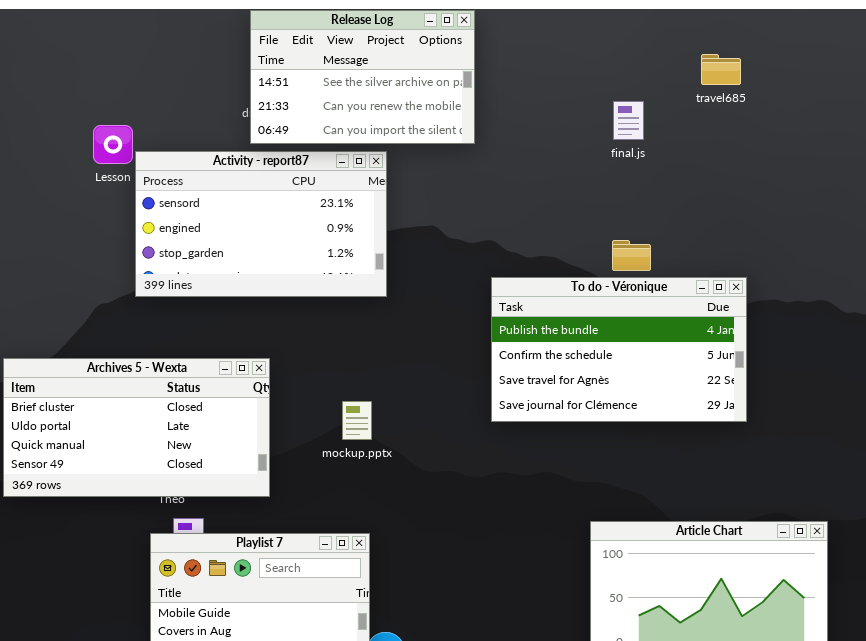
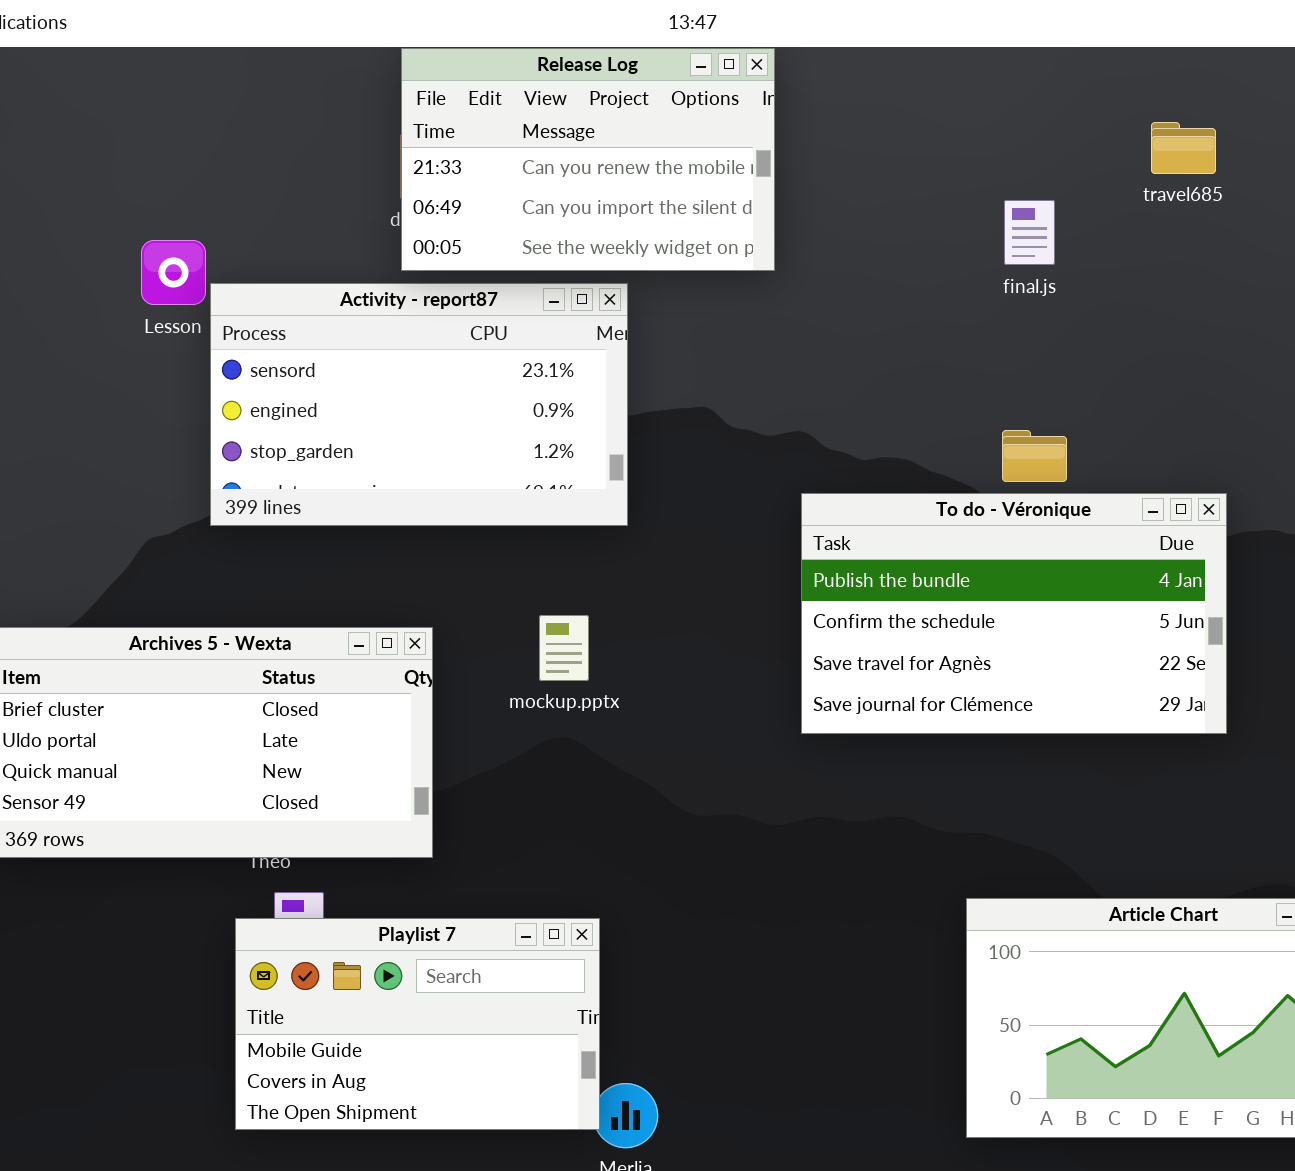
Release Log: [250,10,475,144] -> [401,48,775,271], scrolled down 1 row
mockup.pptx: [342,401,372,440] -> [539,615,589,681], moved

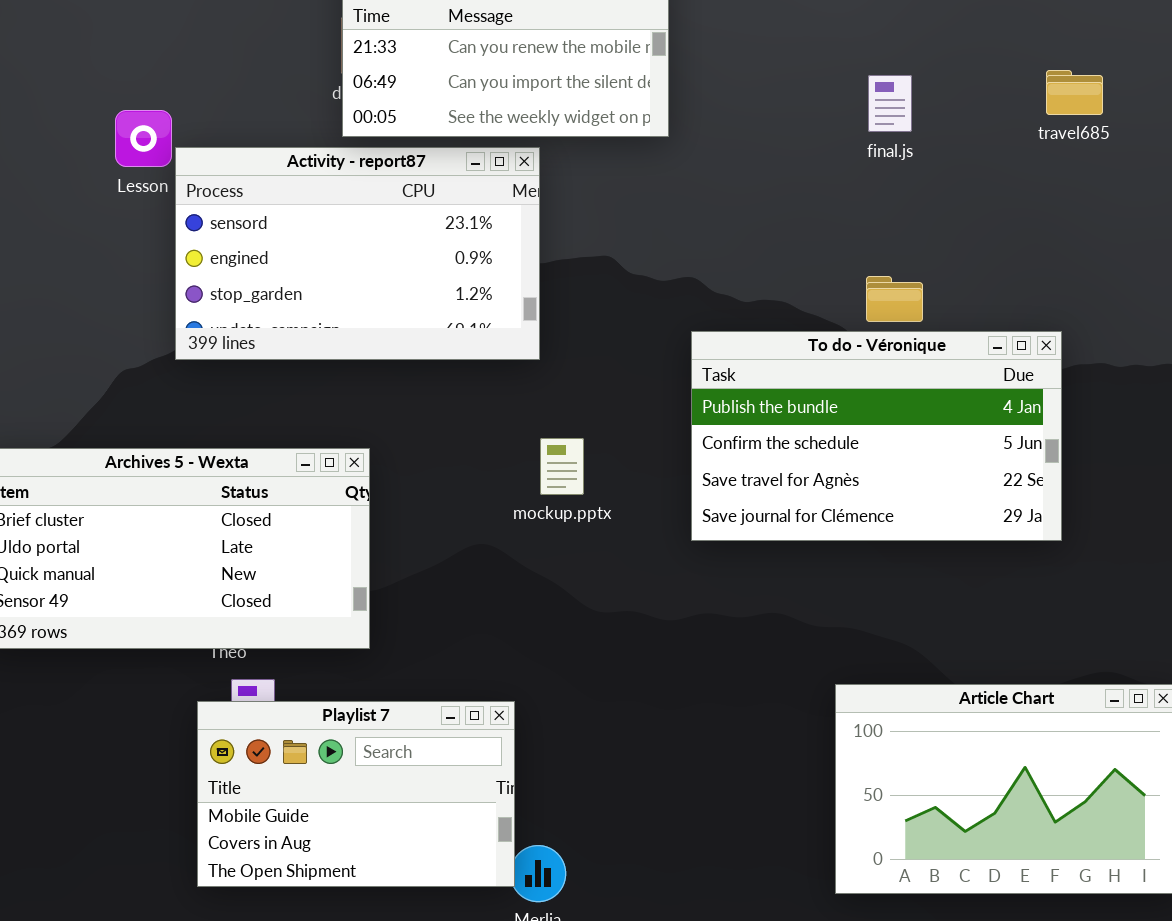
travel685: [1151,122,1216,174] -> [1046,70,1103,115], moved
mockup.pptx: [539,615,589,681] -> [540,438,584,495], moved

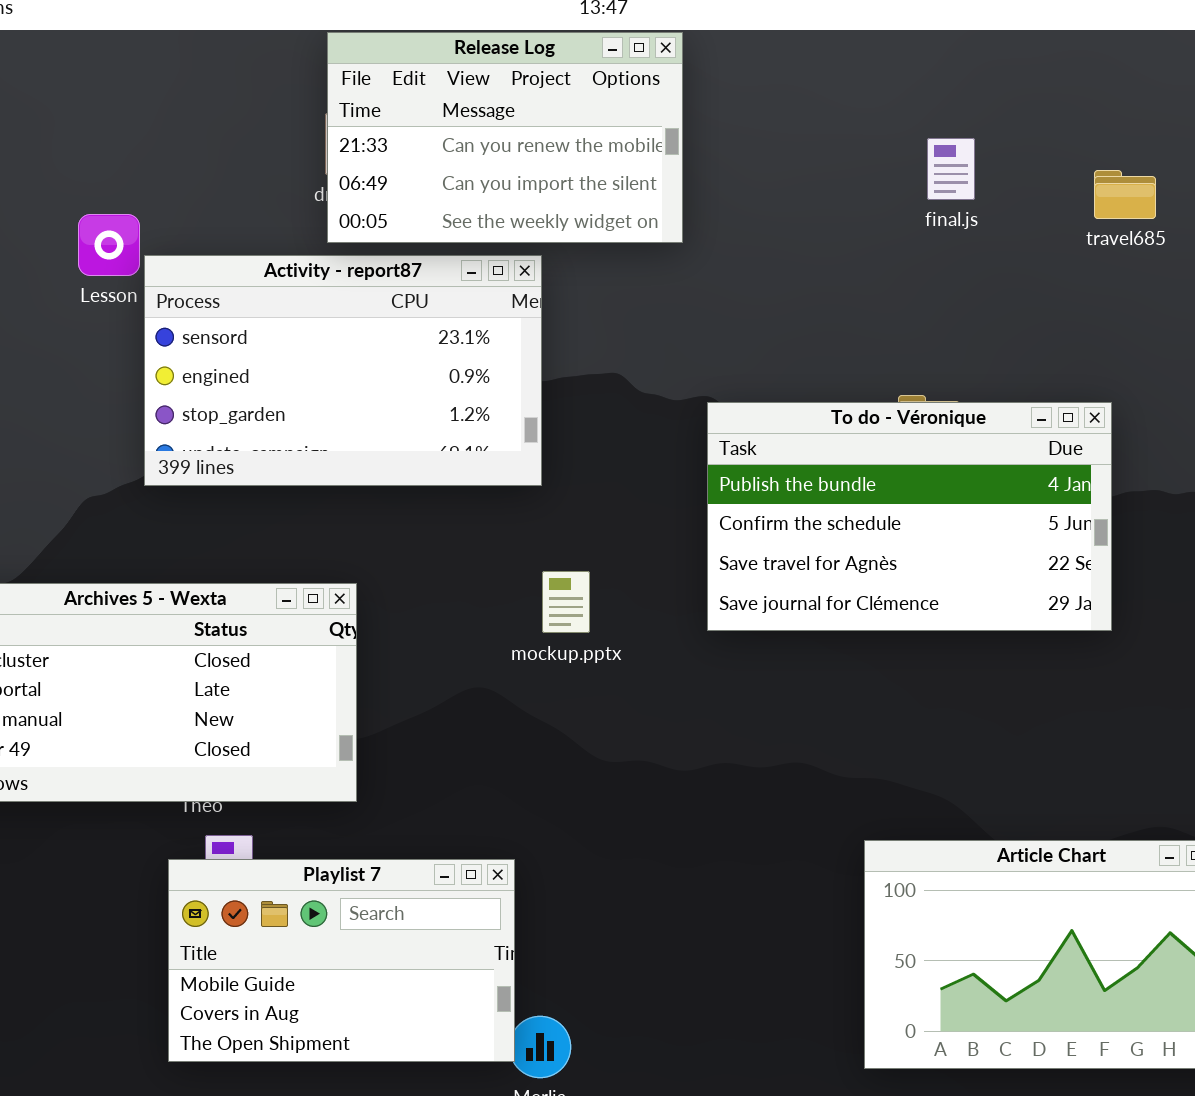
final.js: [868,75,912,132] -> [927,138,975,200], moved
To do - Véronique: [691,331,1062,541] -> [707,402,1112,631], moved

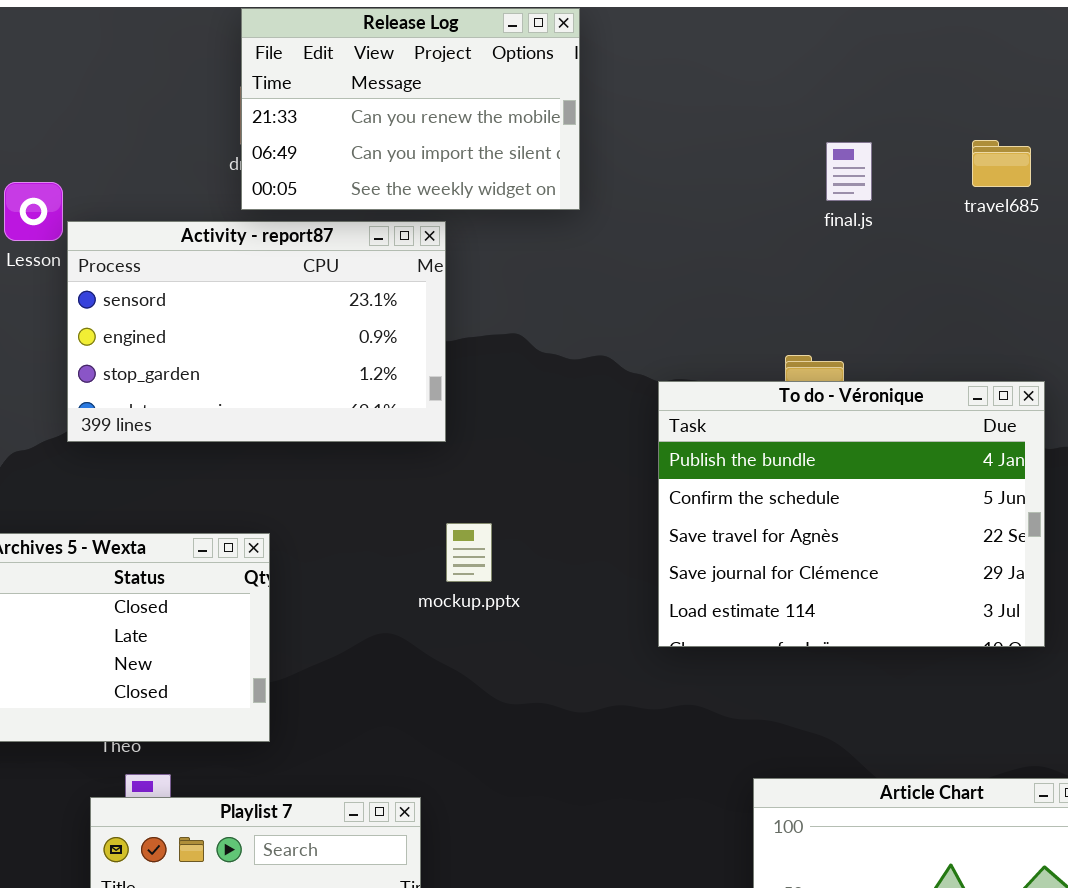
final.js: [927,138,975,200] -> [826,142,872,201], moved
To do - Véronique: [707,402,1112,631] -> [658,381,1045,647], moved, resized

